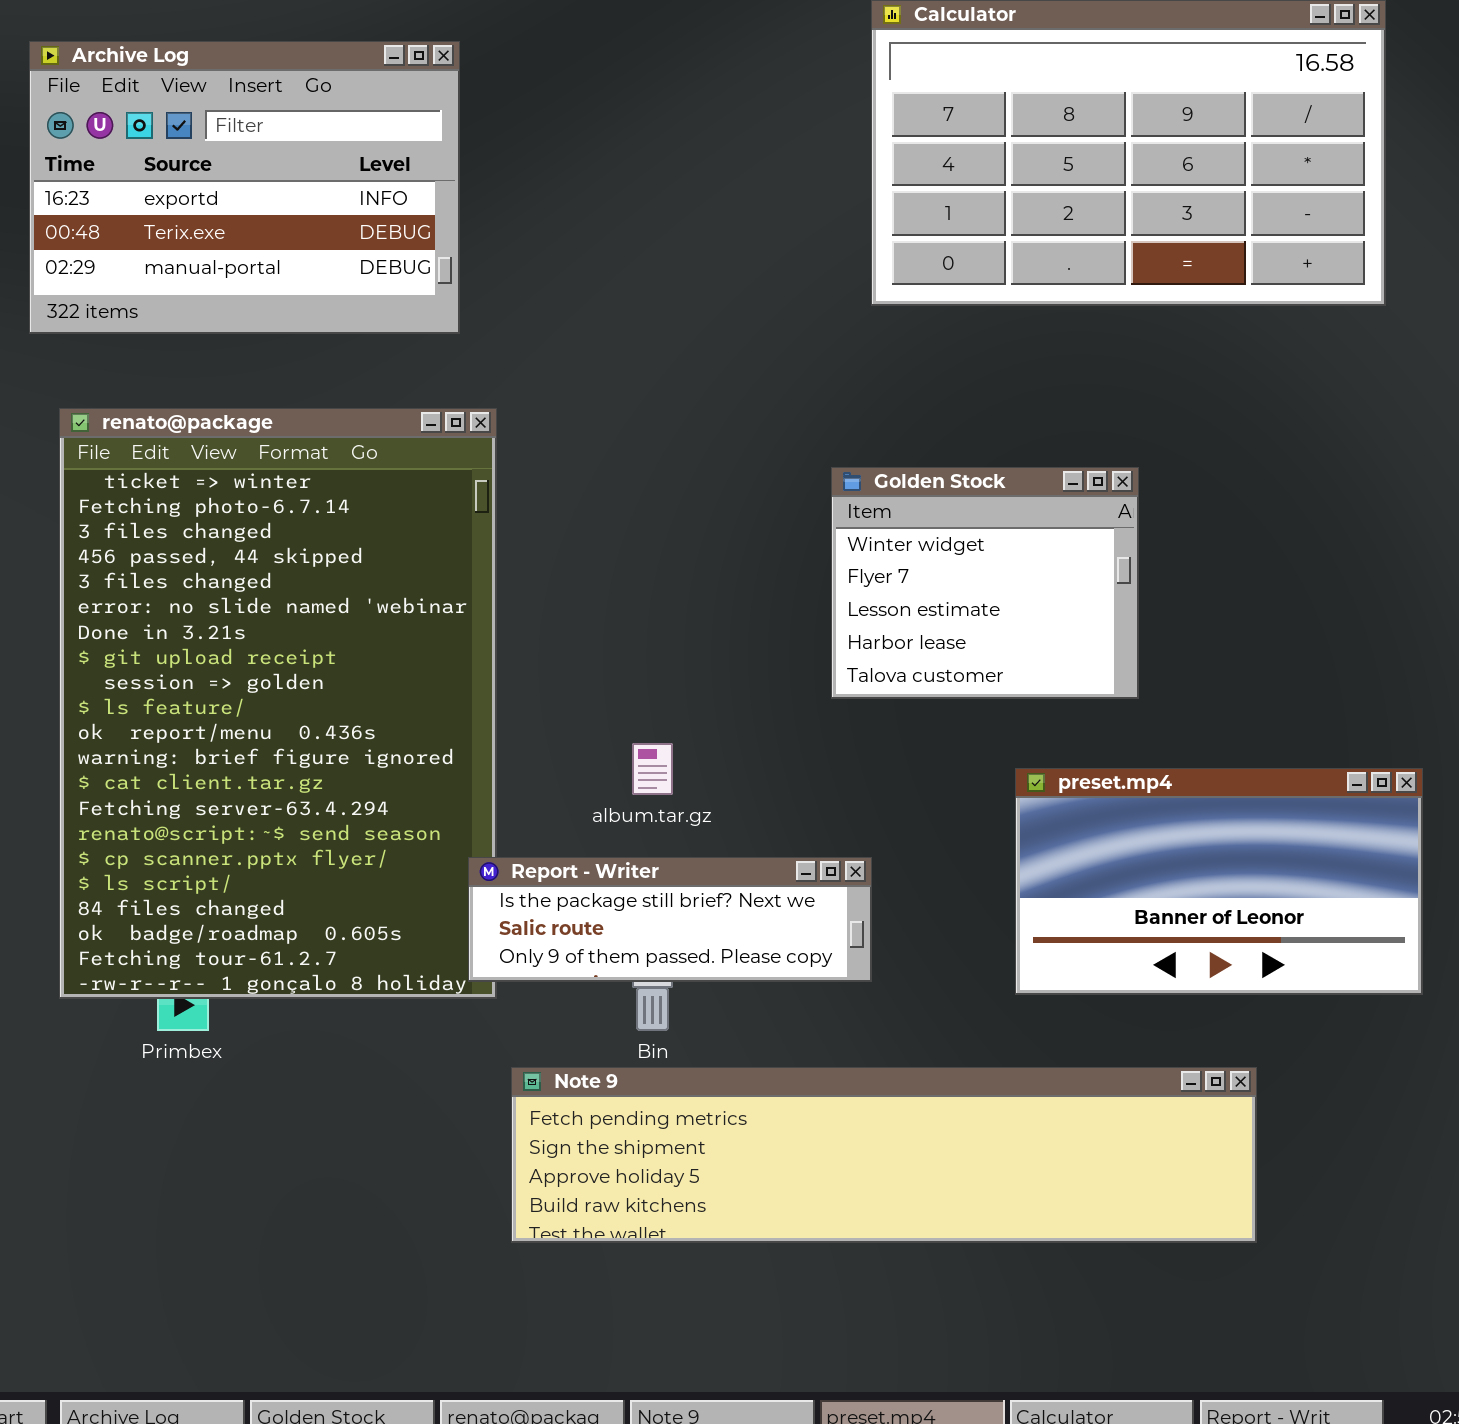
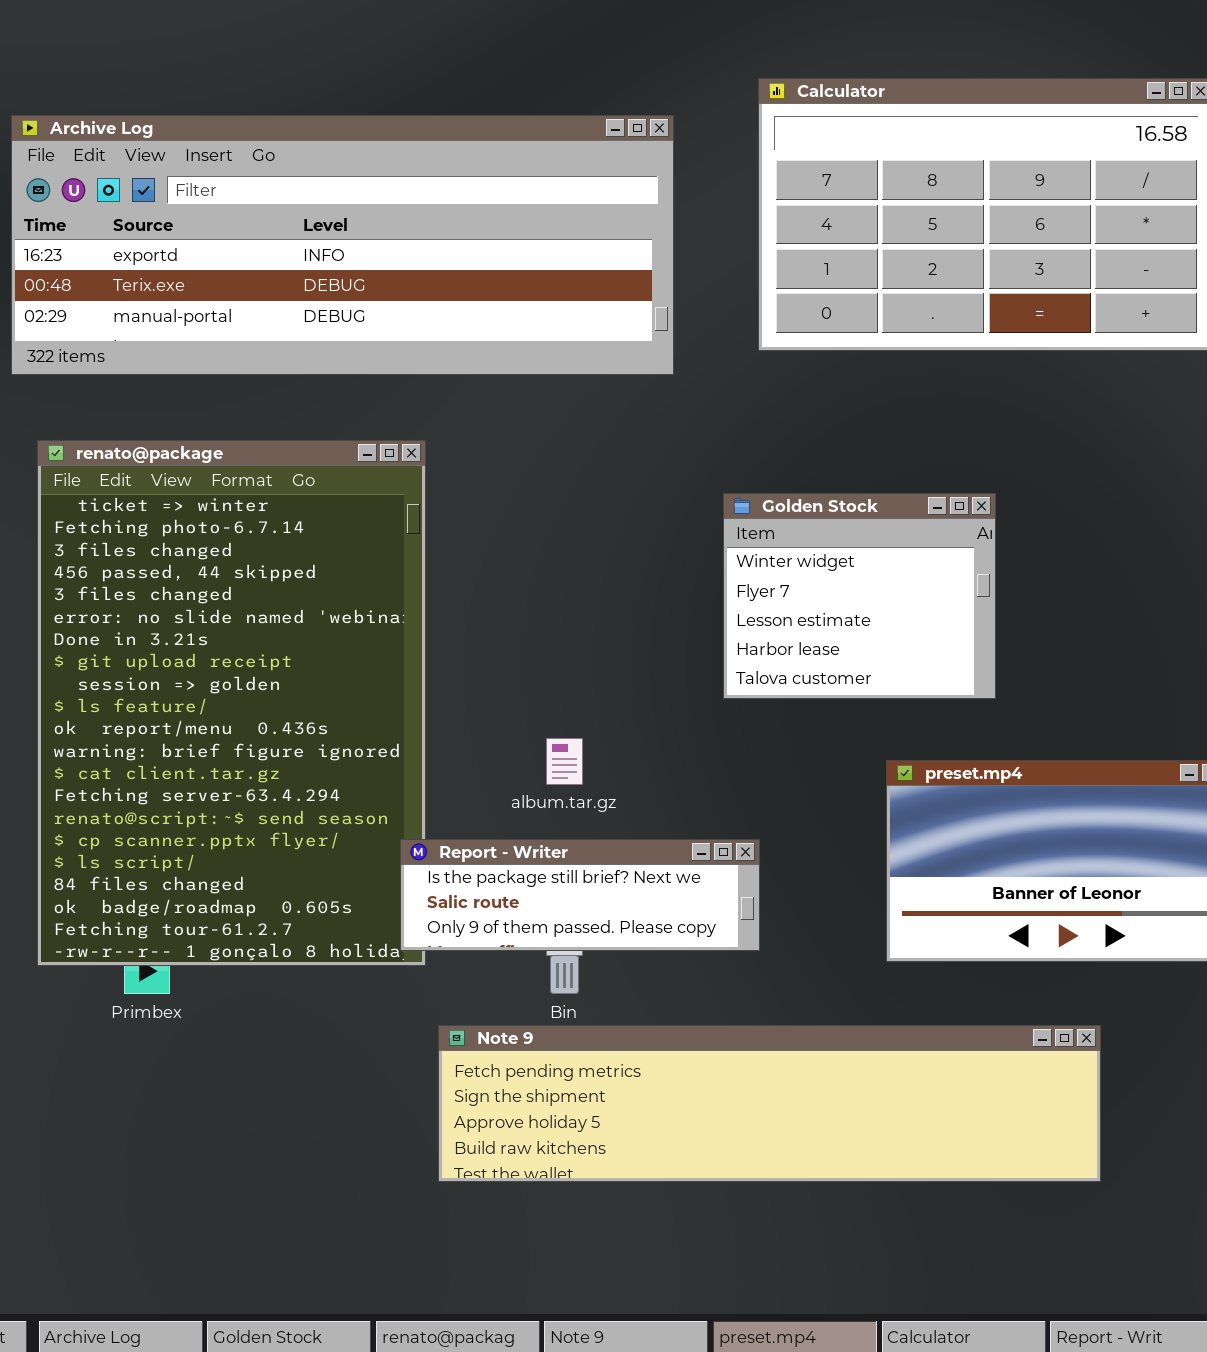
Archive Log: [29,41,460,334] -> [11,115,674,375], resized

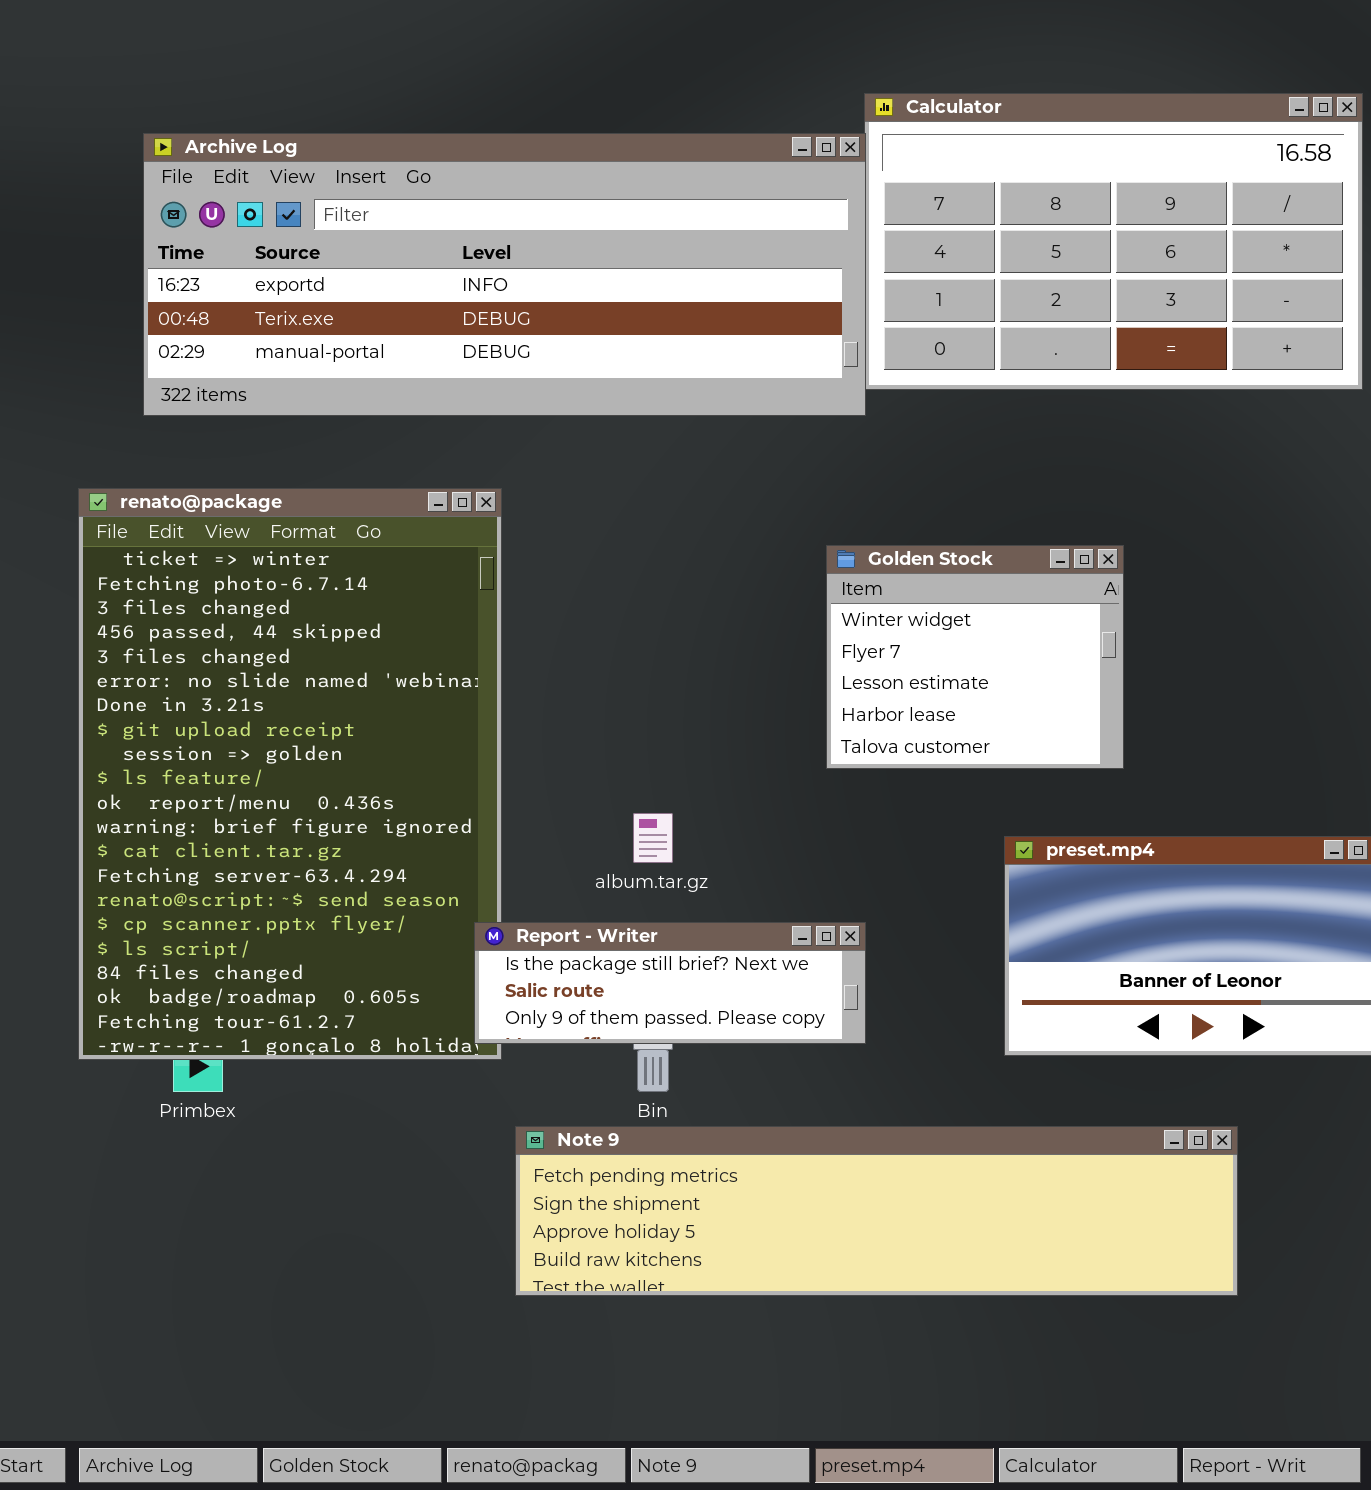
Archive Log: [11,115,674,375] -> [143,133,866,416], moved

